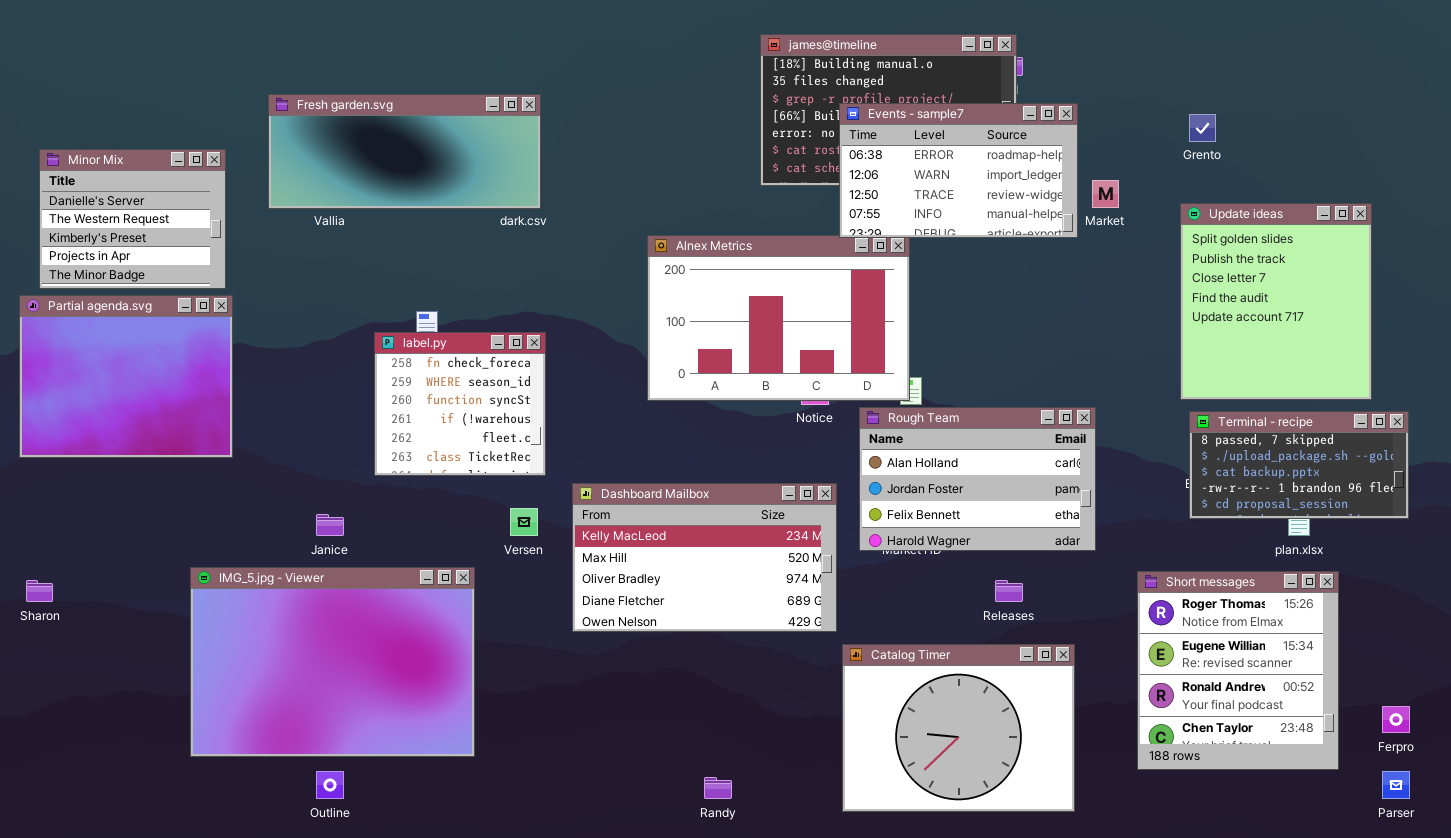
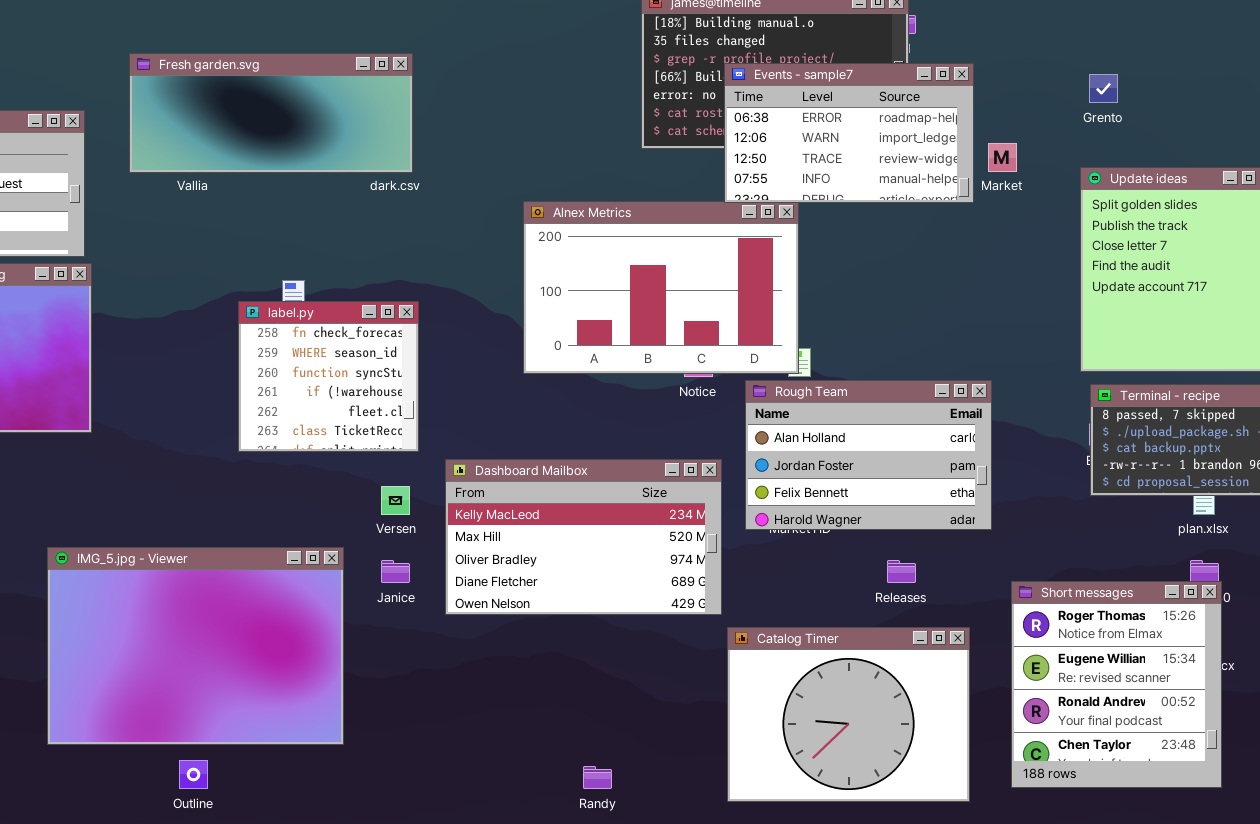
Janice: [316,514,344,536] -> [381,560,410,583], moved
Short messages: [1137,571,1339,770] -> [1011,581,1222,788], moved

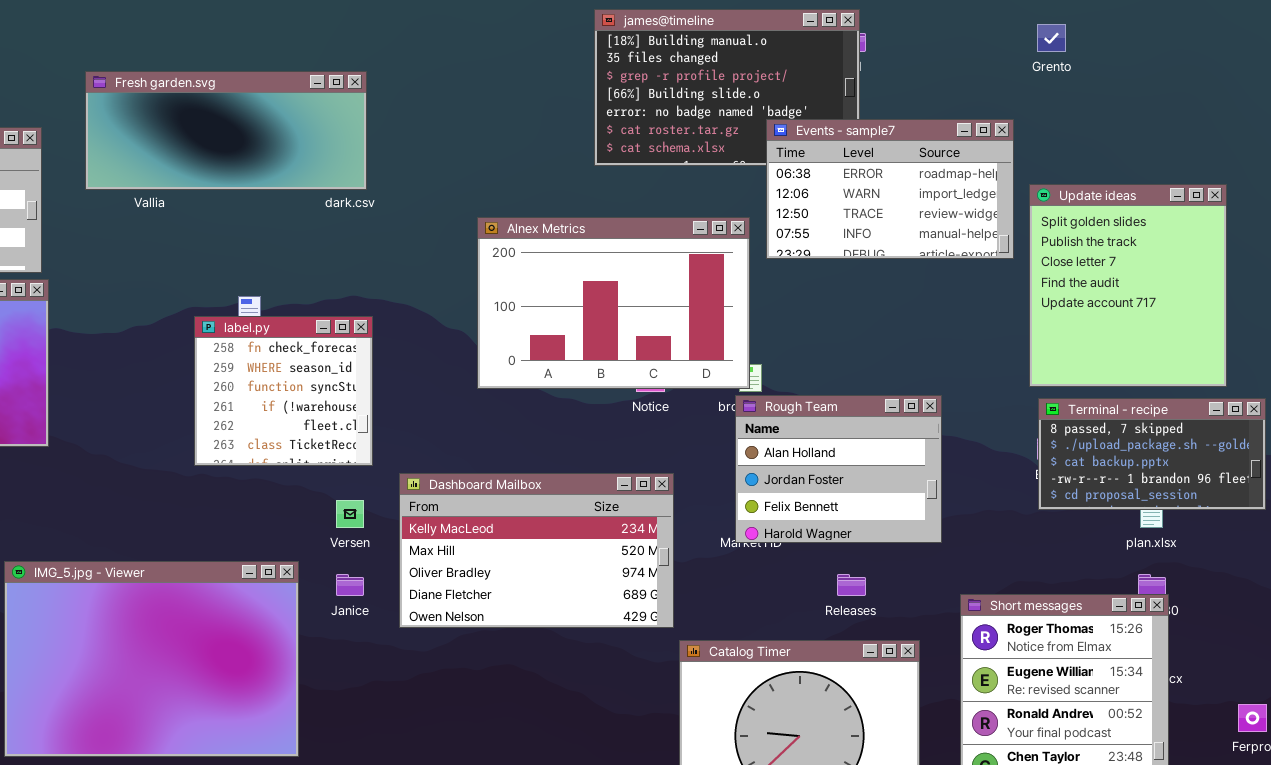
Events - sample7: [724,63,974,203] -> [766,119,1014,259], moved
Grento: [1089,74,1118,103] -> [1037,24,1066,52], moved
Rough Team: [745,380,992,530] -> [735,395,942,543], resized

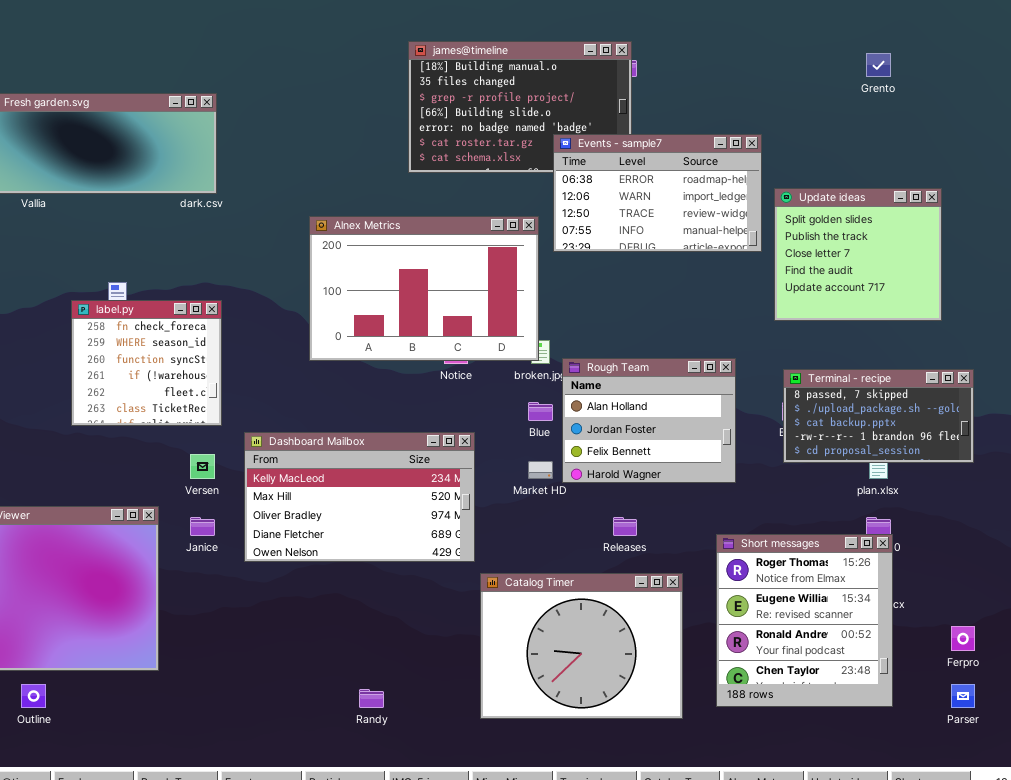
Grento: [1037,24,1066,52] -> [866,53,891,77], moved
Update ideas: [1029,184,1227,387] -> [774,188,942,321], resized
Rough Team: [735,395,942,543] -> [562,358,736,483], moved

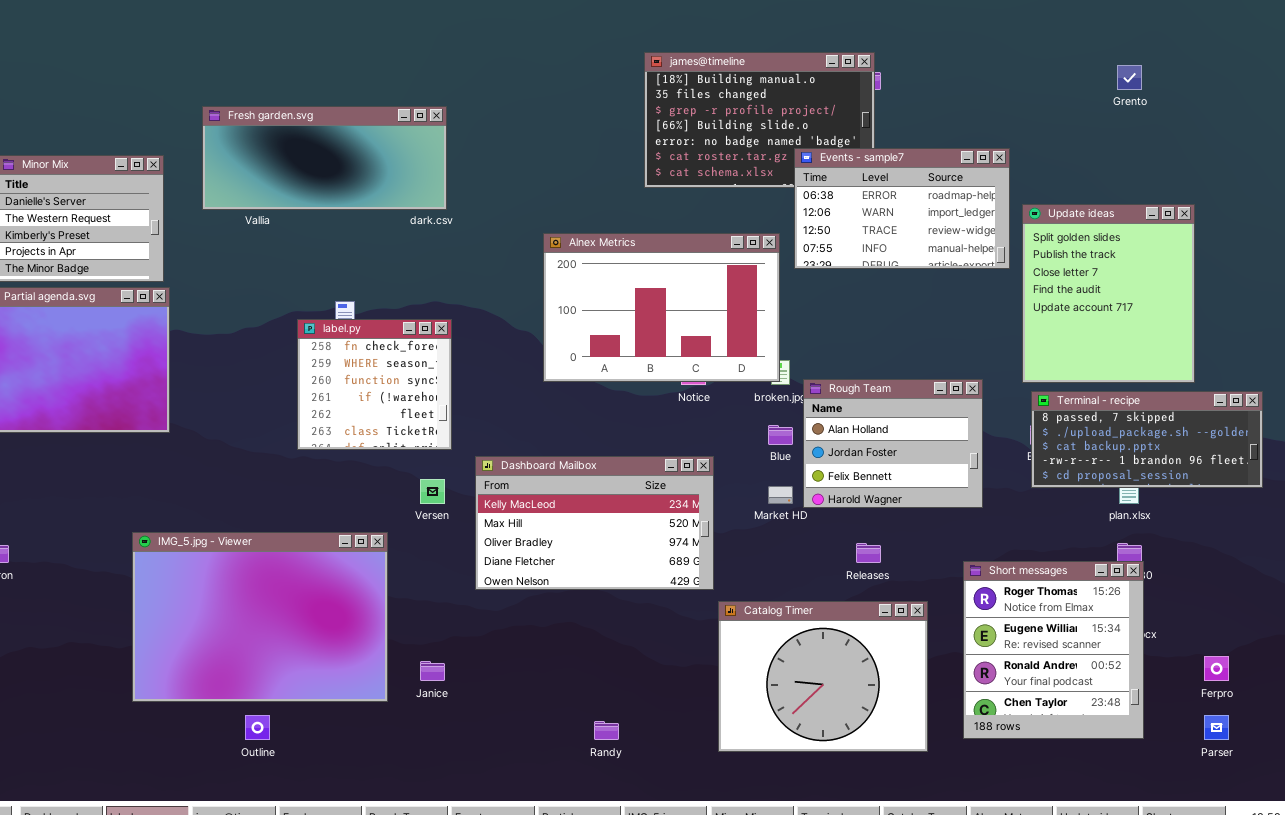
Update ideas: [774,188,942,321] -> [1022,204,1195,383], resized
Terminal - recipe: [783,369,974,463] -> [1031,391,1263,488], resized
Janice: [190,517,215,536] -> [420,661,445,681], moved

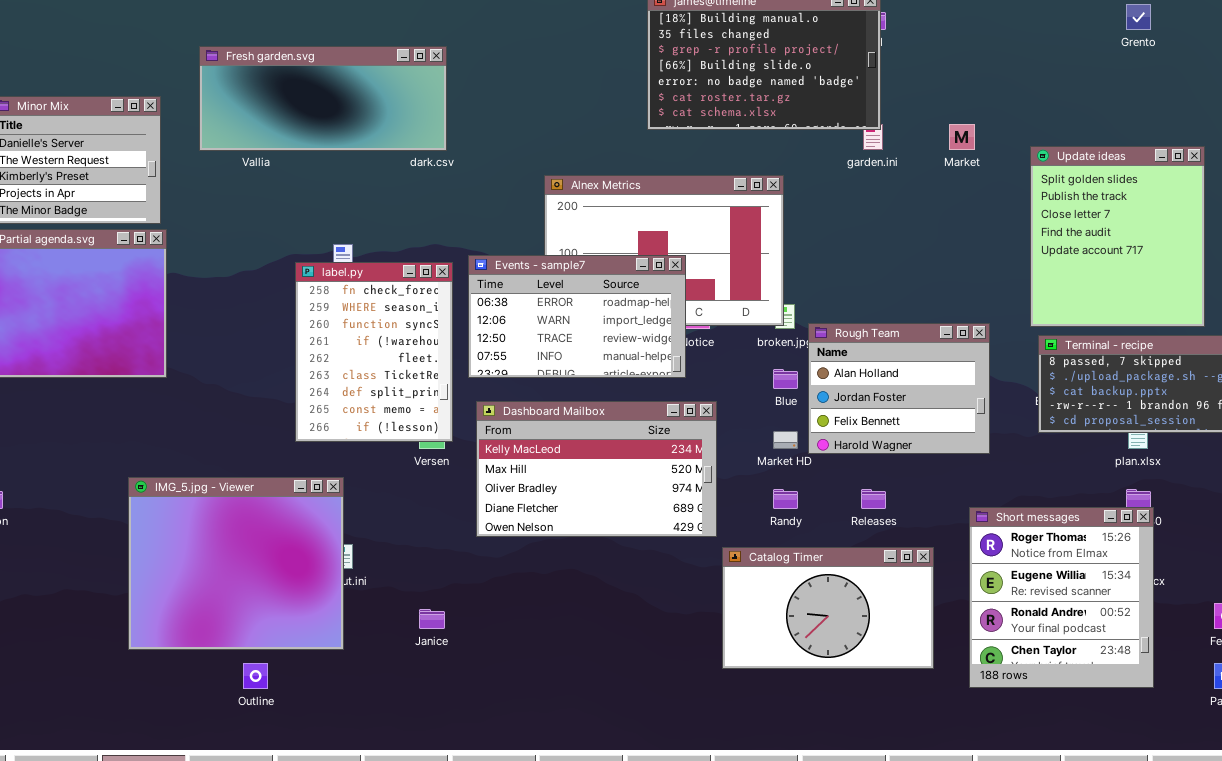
Events - sample7: [794,148,1010,269] -> [468,255,686,378], moved
label.py: [297,319,452,450] -> [295,262,453,442], resized
IMG_5.jpg - Viewer: [132,532,388,702] -> [128,477,344,650], resized
Catalog Timer: [718,601,928,752] -> [722,547,934,669], resized
Randy: [594,721,619,740] -> [773,489,798,509], moved

